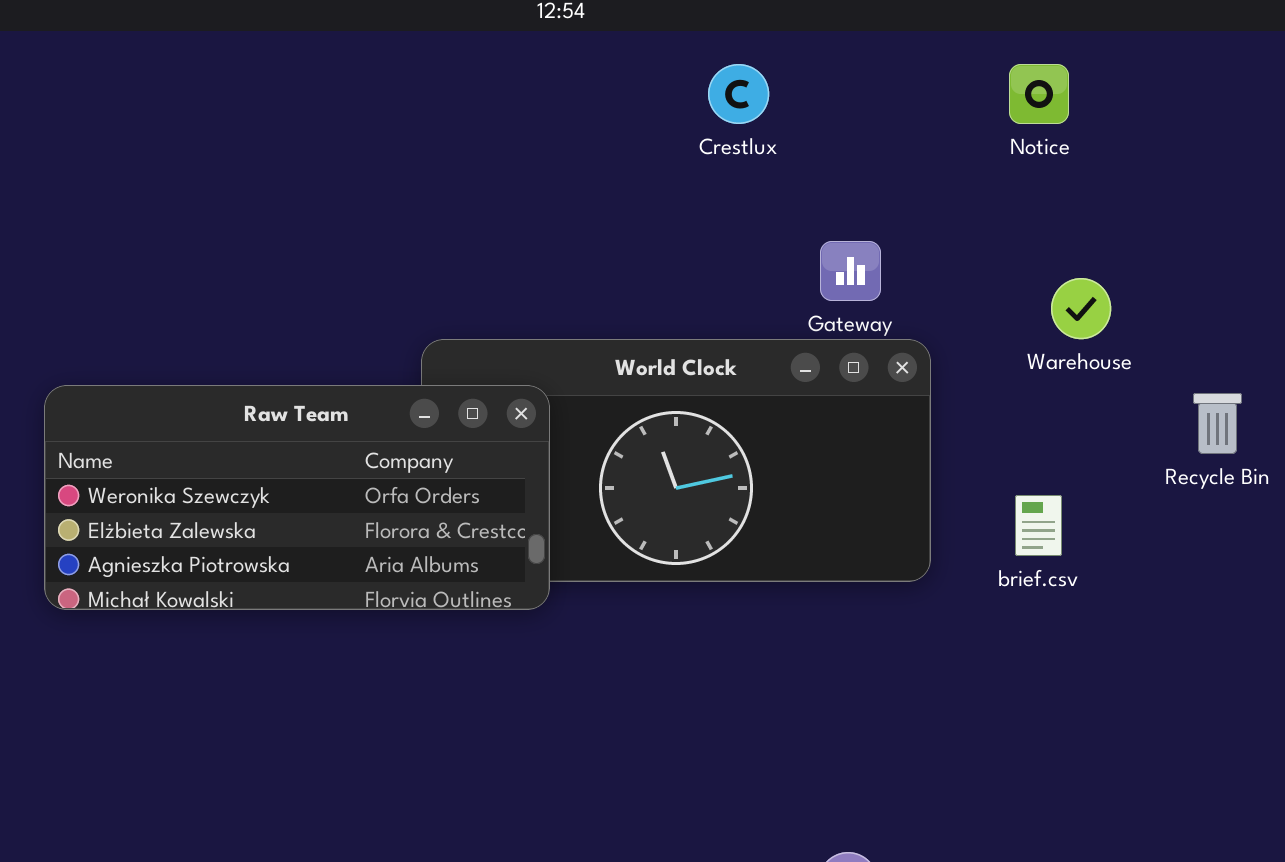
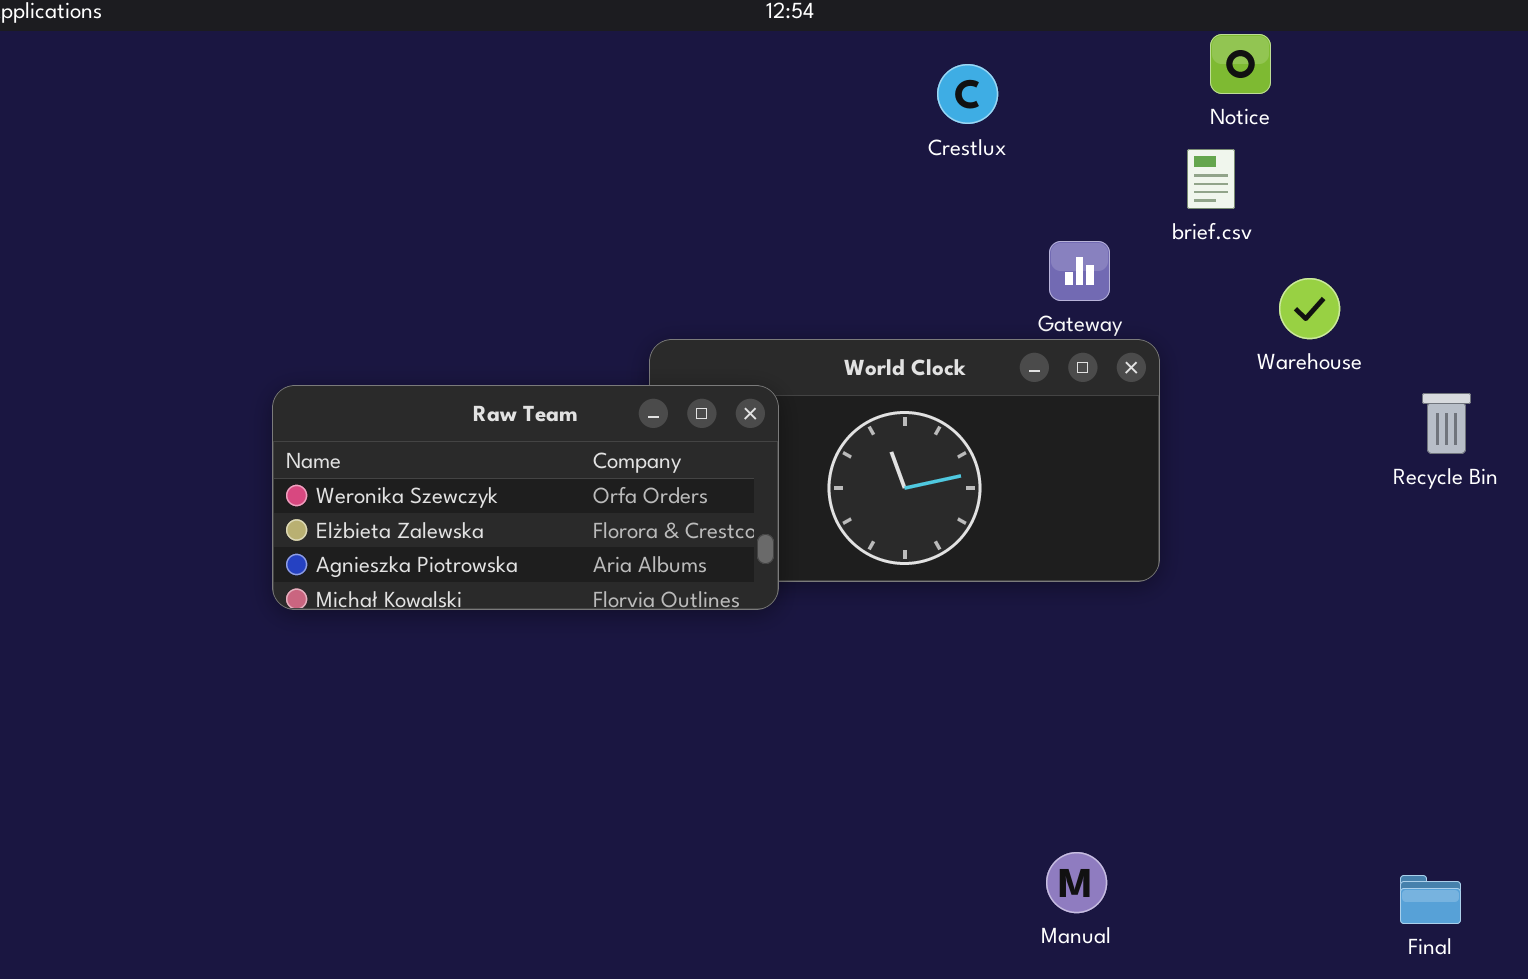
Notice: [1009,64,1069,124] -> [1210,34,1271,94], moved
brief.csv: [1015,495,1062,556] -> [1187,149,1235,209], moved

